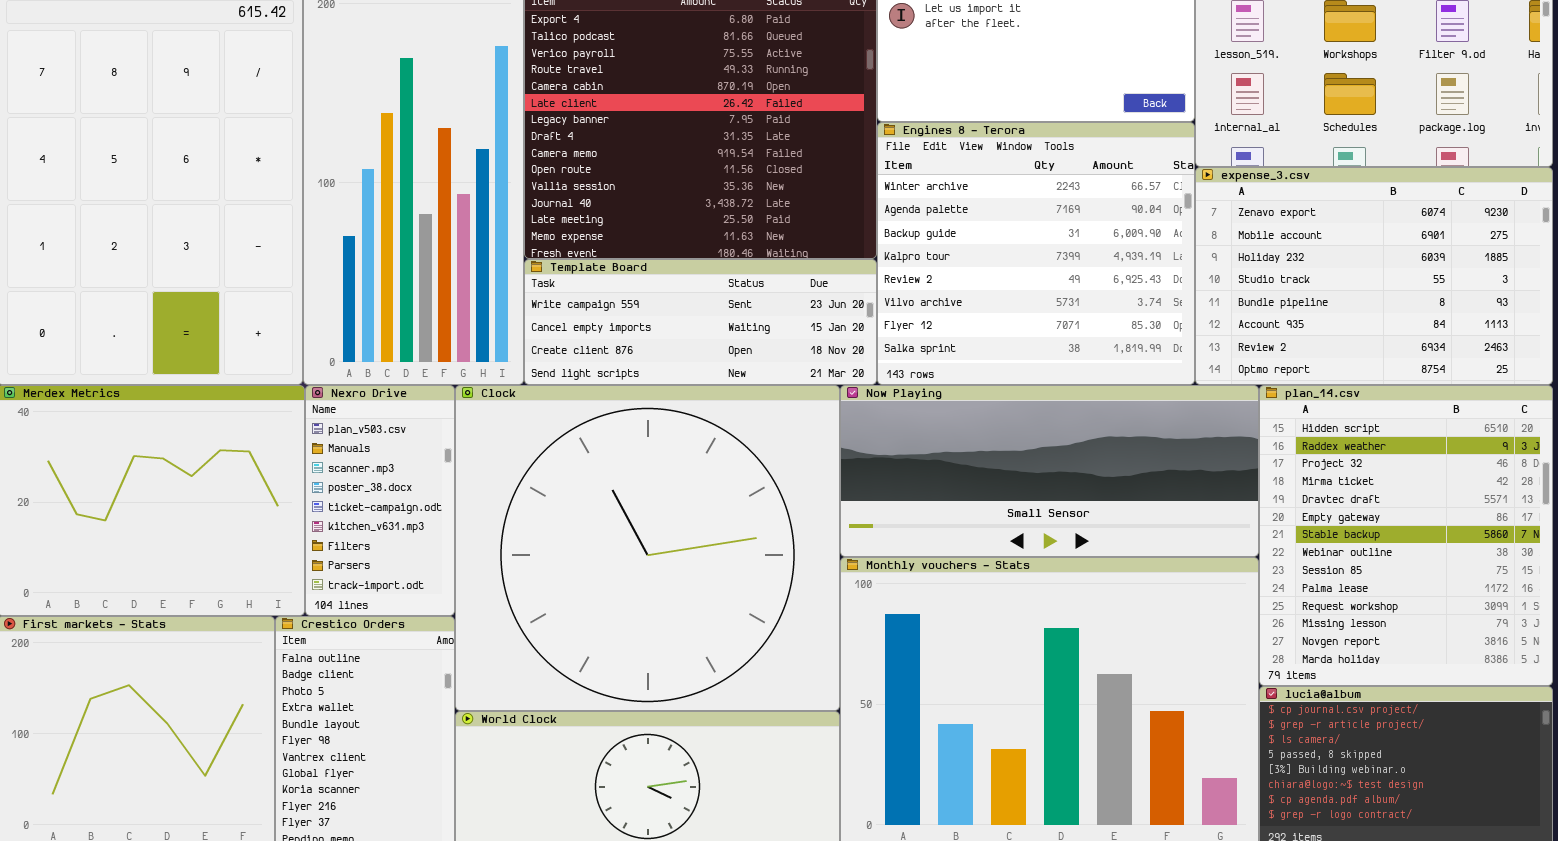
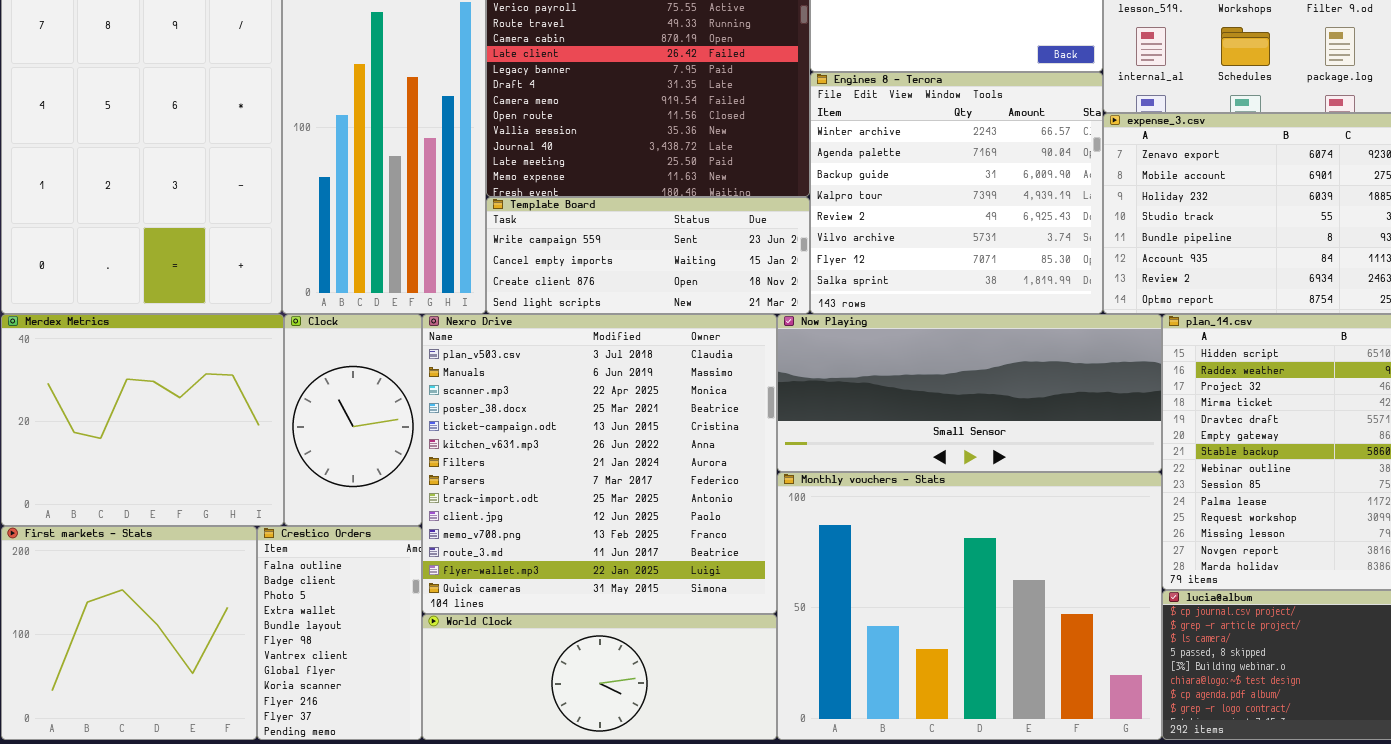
Nexro Drive: [305,385,455,616] -> [422,314,777,614], moved, resized
Clock: [455,385,840,711] -> [284,314,422,526], moved, resized

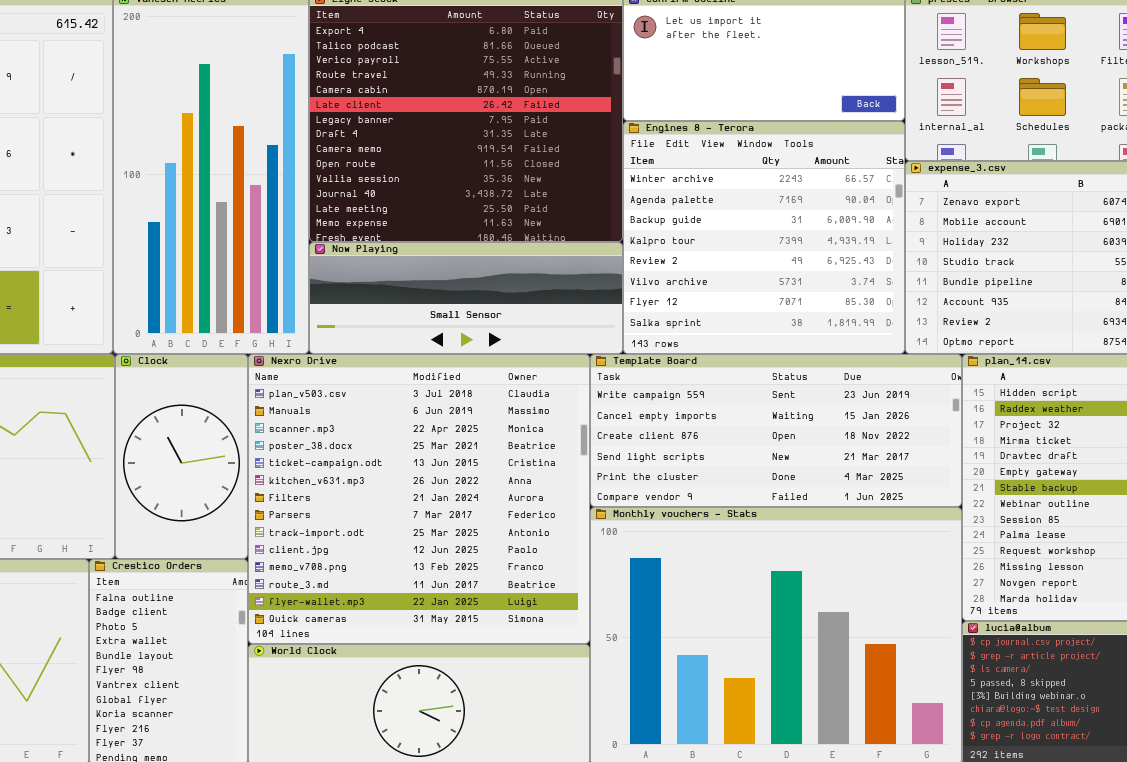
Template Board: [486,197,810,314] -> [590,354,962,507], moved, resized
Now Playing: [777,314,1162,472] -> [309,242,623,354], moved, resized

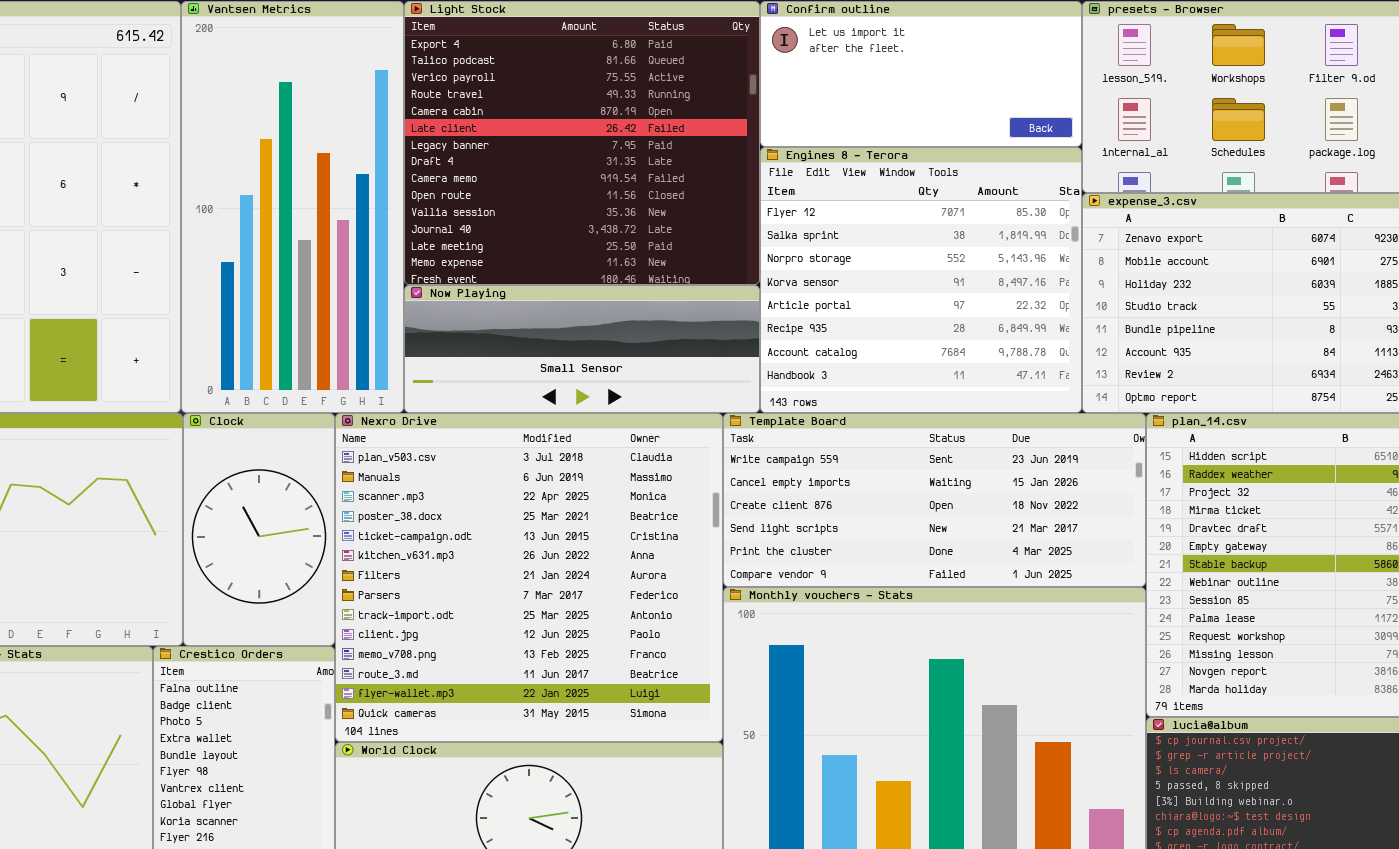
Engines 8 - Terora: [623,121,905,354] -> [760,147,1082,413], scrolled down 6 rows

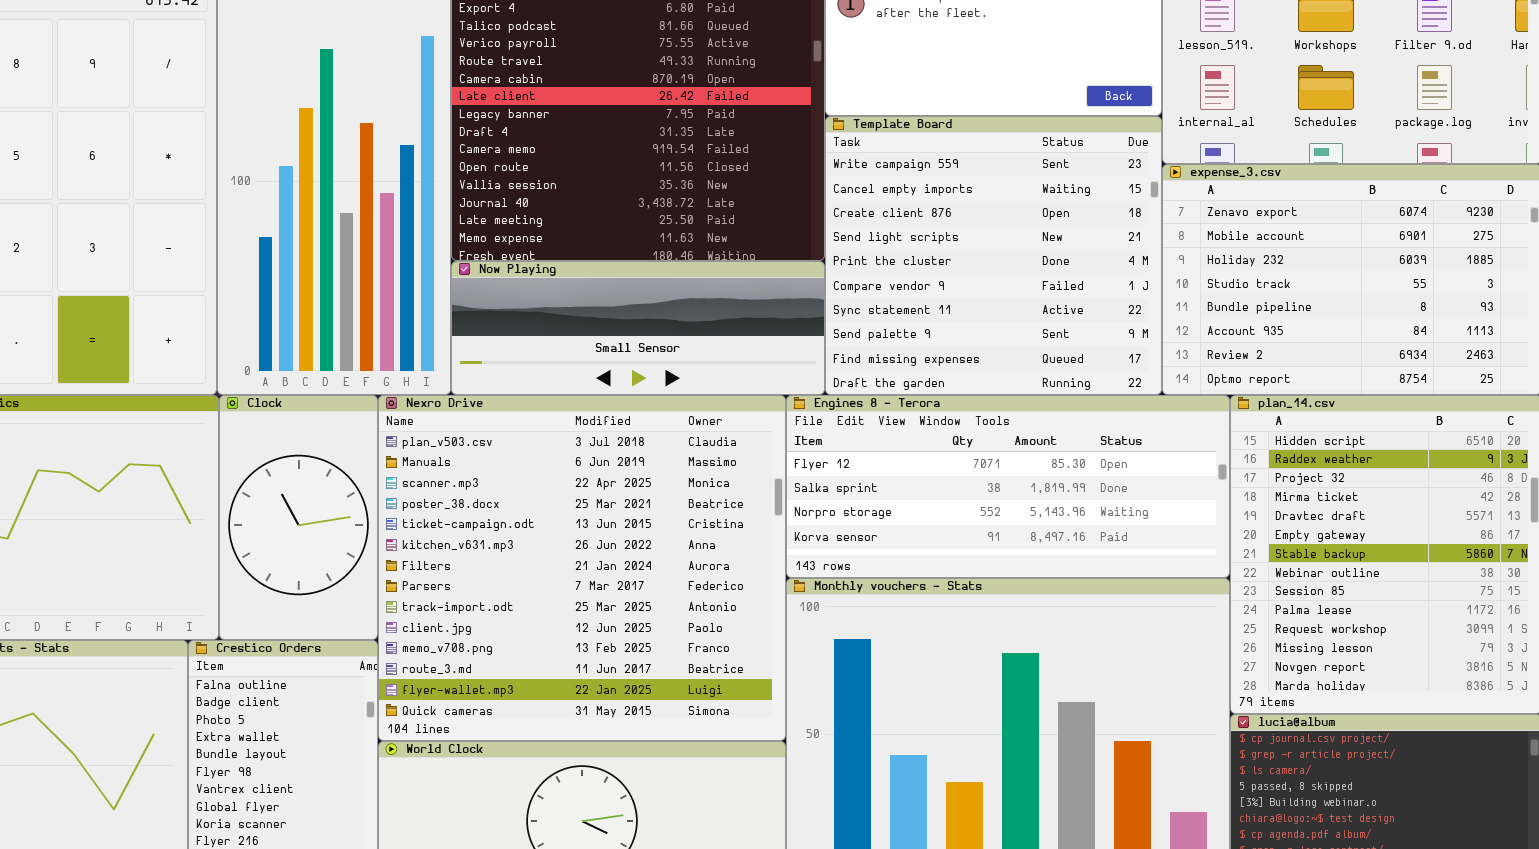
Engines 8 - Terora: [760,147,1082,413] -> [786,395,1230,578], moved, resized
Template Board: [723,413,1146,587] -> [825,116,1162,395], moved, resized

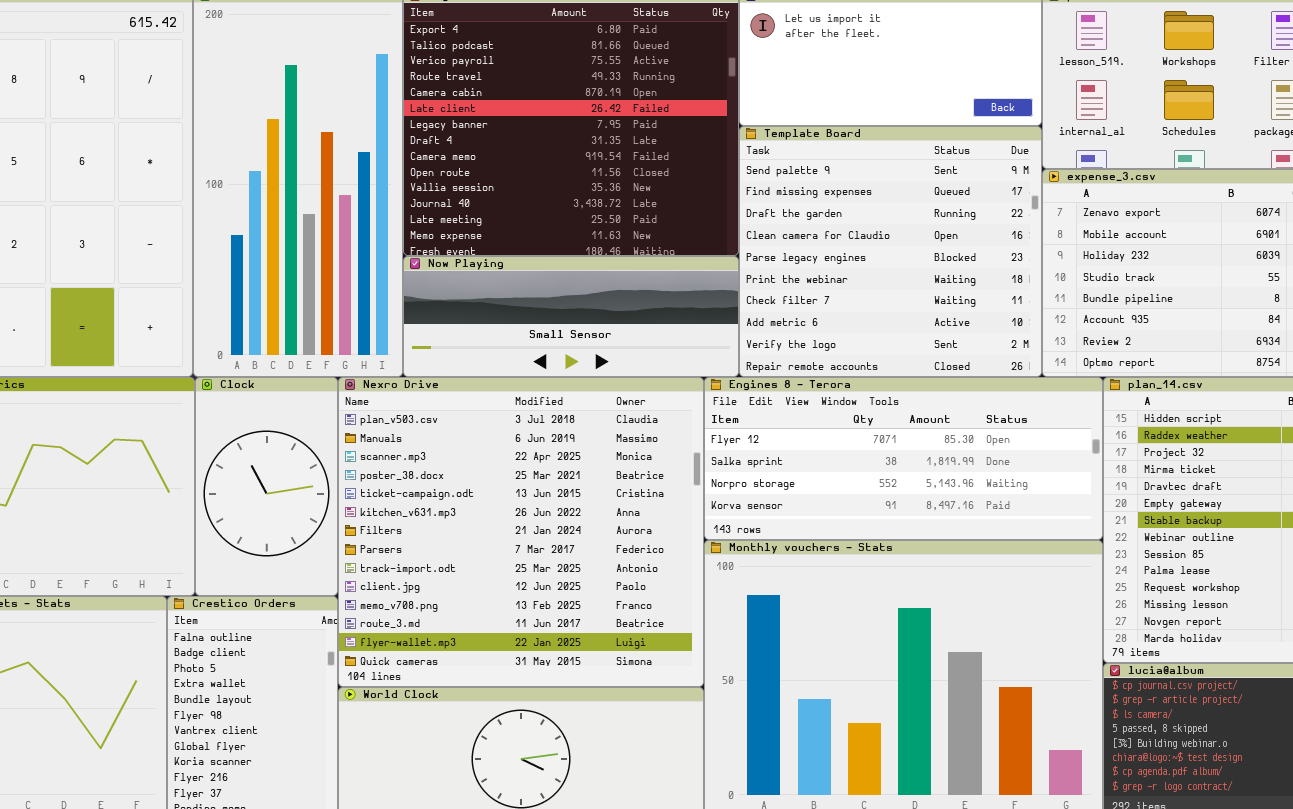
Template Board: [825,116,1162,395] -> [739,126,1042,377], scrolled down 7 rows

